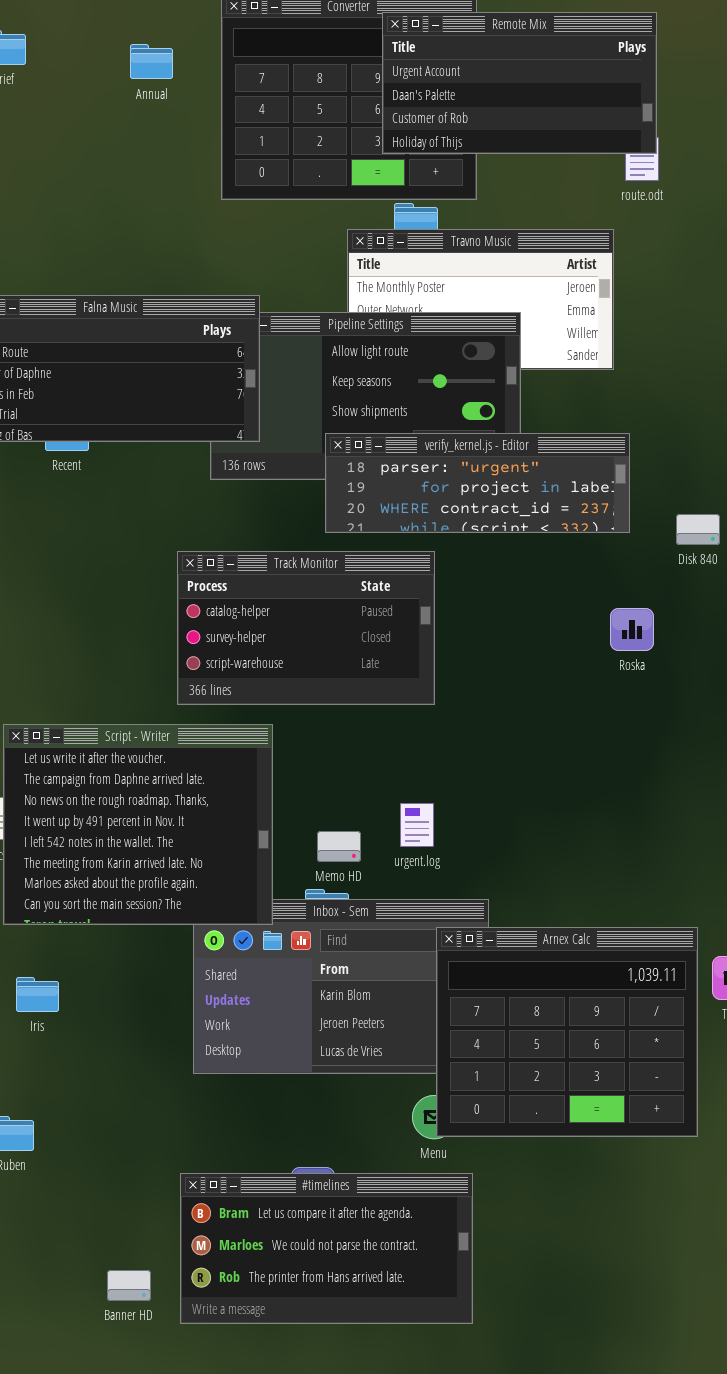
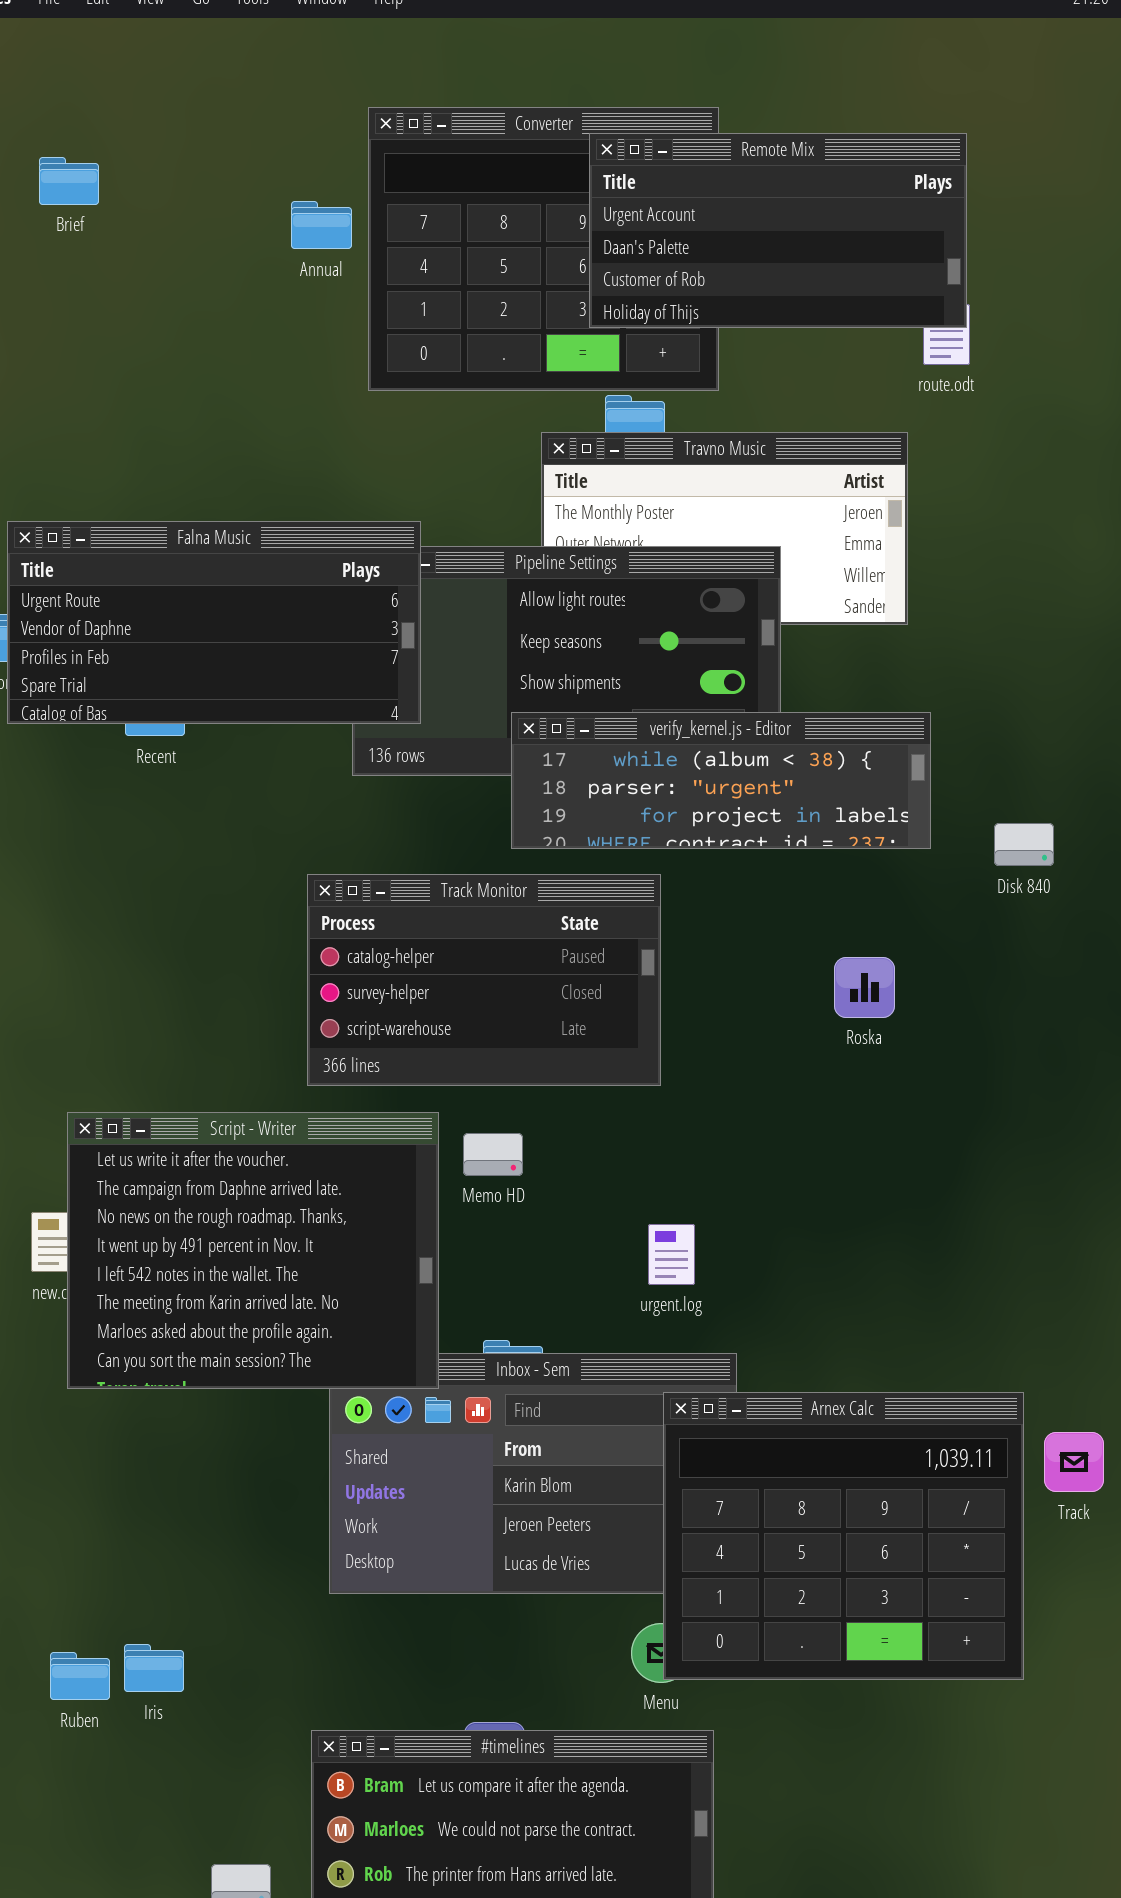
Annual: [130,44,173,79] -> [291,201,352,249], moved
verify_kernel.js - Editor: [325,433,630,533] -> [511,712,931,849], scrolled up 1 row
Roska: [610,608,654,651] -> [834,957,895,1018], moved
urgent.log: [400,803,434,847] -> [648,1224,695,1285], moved
Memo HD: [317,831,361,862] -> [463,1133,523,1176], moved
Iris: [16,977,59,1012] -> [124,1644,184,1692], moved

